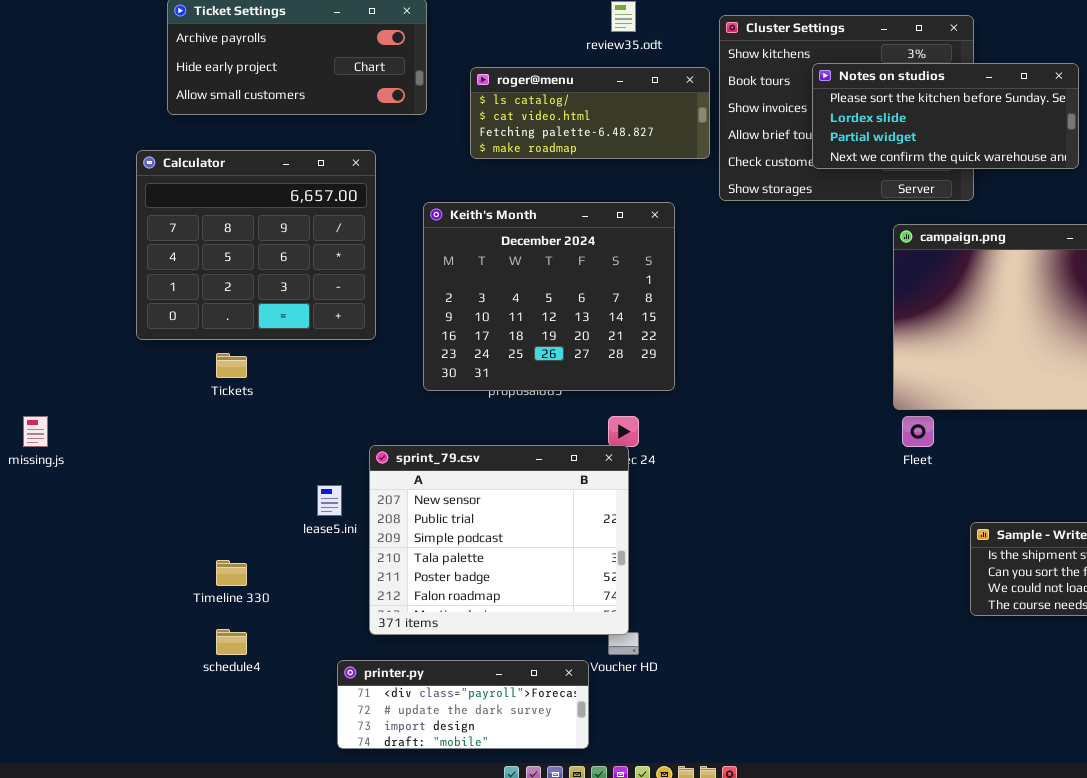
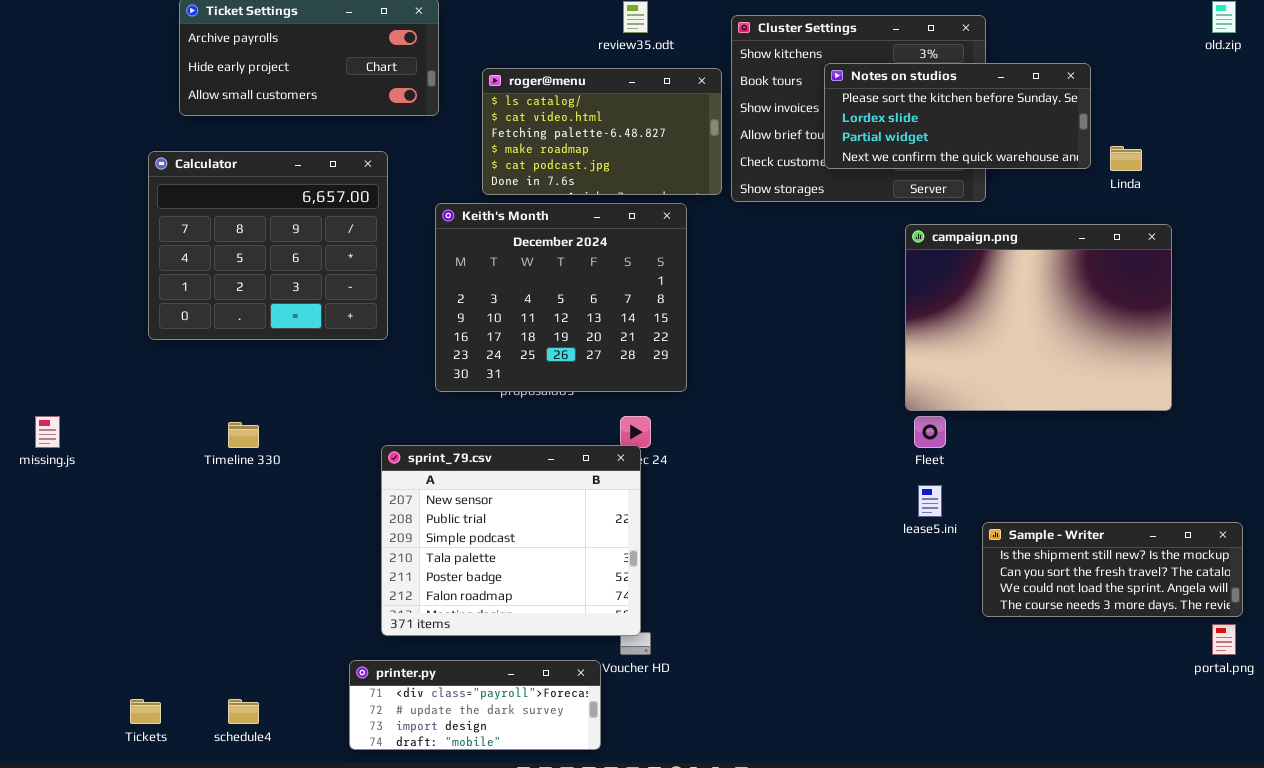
roger@menu: [470,67,710,159] -> [482,68,722,195], resized
Tickets: [216,353,247,378] -> [130,699,161,724], moved
lease5.ini: [317,485,342,516] -> [918,485,942,517], moved
Timeline 330: [216,560,247,586] -> [228,422,259,448], moved
schedule4: [216,629,247,655] -> [228,699,259,724], moved

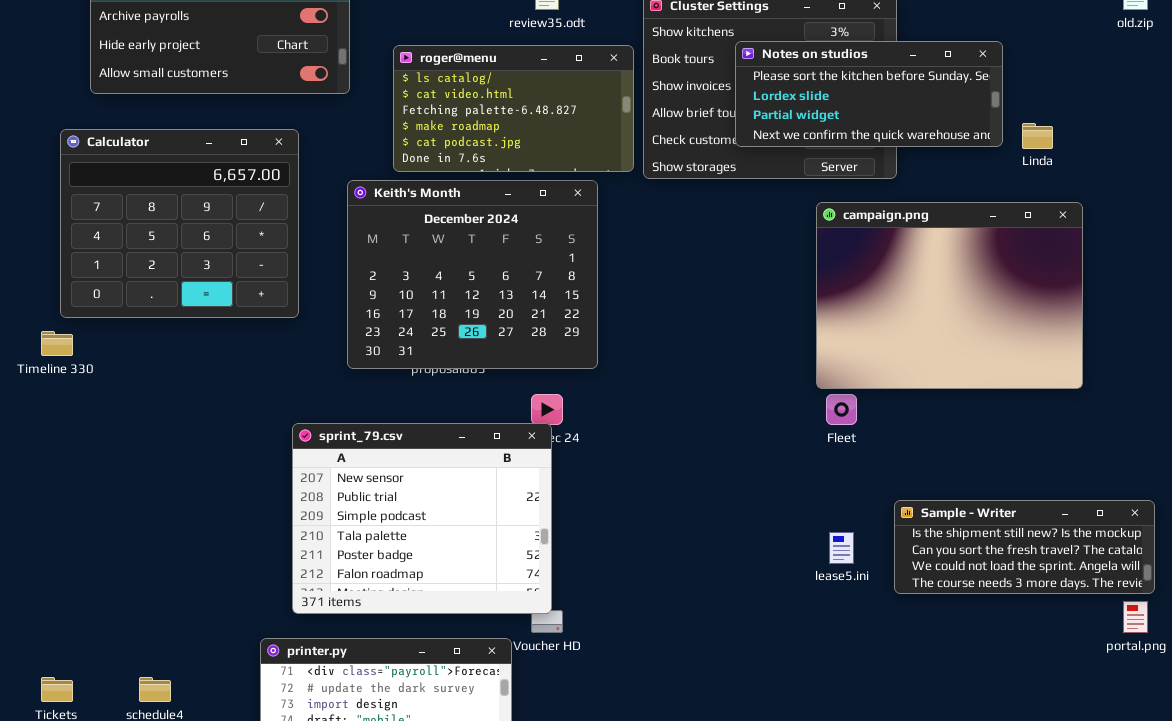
Timeline 330: [228,422,259,448] -> [41,331,73,356], moved
lease5.ini: [918,485,942,517] -> [829,532,854,564], moved

